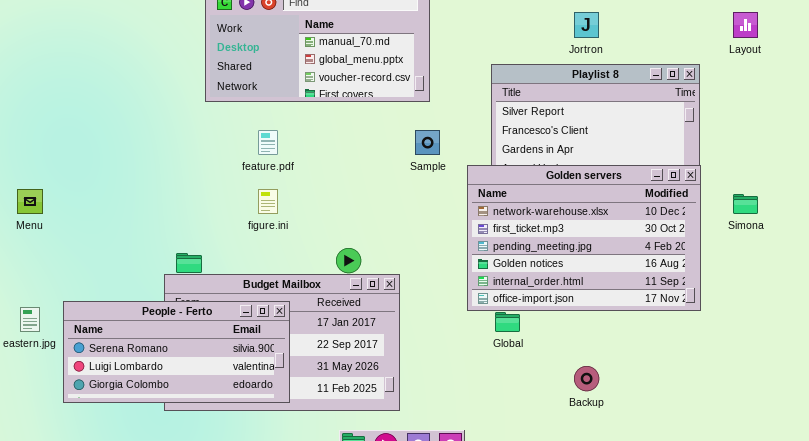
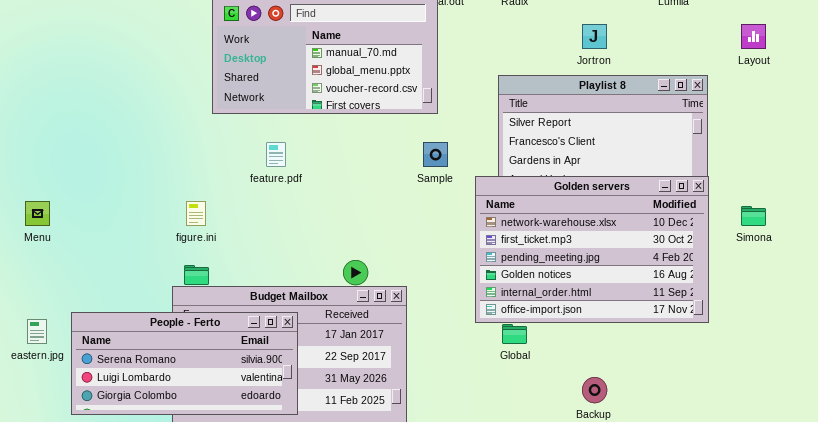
figure.ini: [258,189,278,214] -> [186,201,206,226], moved

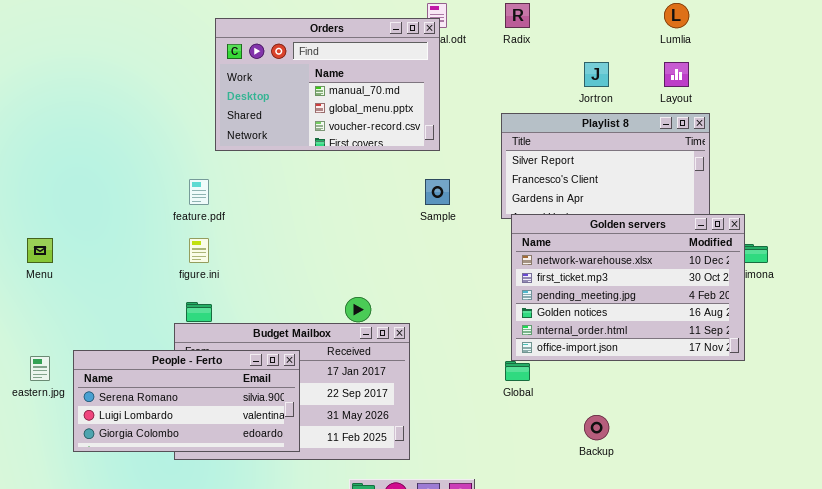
Layout: [741,24,766,49] -> [664,62,689,87], moved
feature.pdf: [266,142,286,167] -> [189,179,209,205], moved
Golden servers: [475,176,709,323] -> [511,214,745,361], moved

